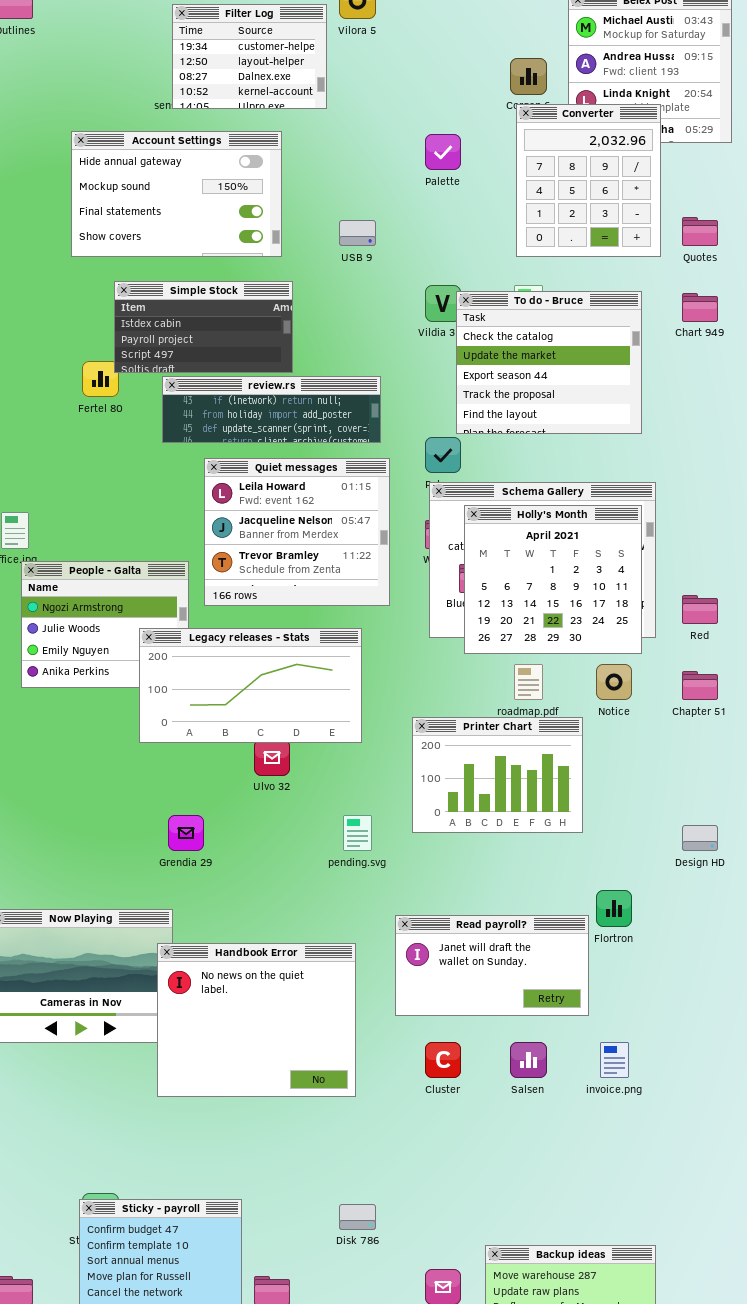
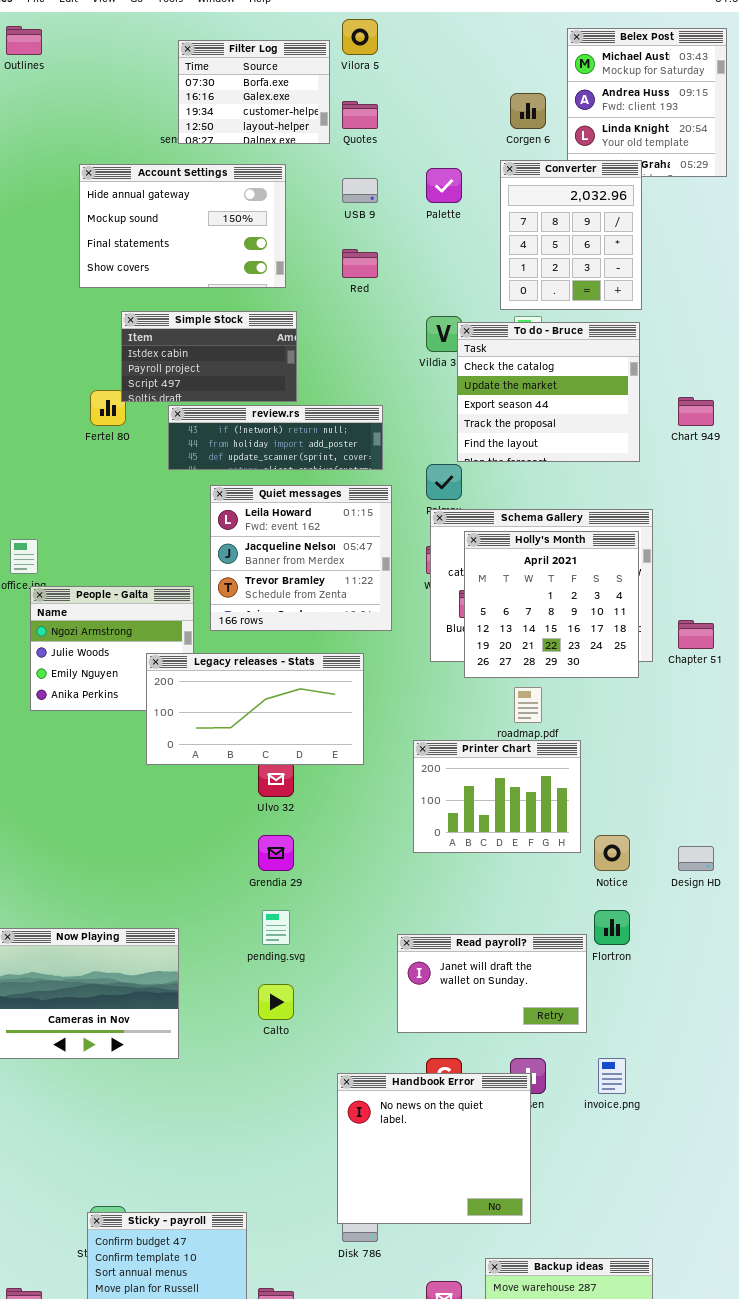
Filter Log: [172,4,327,109] -> [178,40,330,144], scrolled up 2 rows
Converter: [516,104,661,257] -> [500,160,642,310], moved
Quotes: [682,217,718,246] -> [342,101,378,129], moved
USB 9: [339,220,376,246] -> [342,178,378,203], moved
Chart 949: [682,293,718,322] -> [678,397,714,426], moved
Red: [682,595,718,624] -> [342,249,378,278], moved
Notice: [596,664,632,700] -> [594,835,630,871], moved
Chapter 51: [682,671,718,700] -> [678,620,714,649], moved
Grendia 29: [168,815,204,851] -> [258,835,294,871], moved
pending.svg: [343,815,372,851] -> [262,910,290,945], moved
Handbook Error: [157,943,356,1097] -> [337,1073,531,1224], moved

